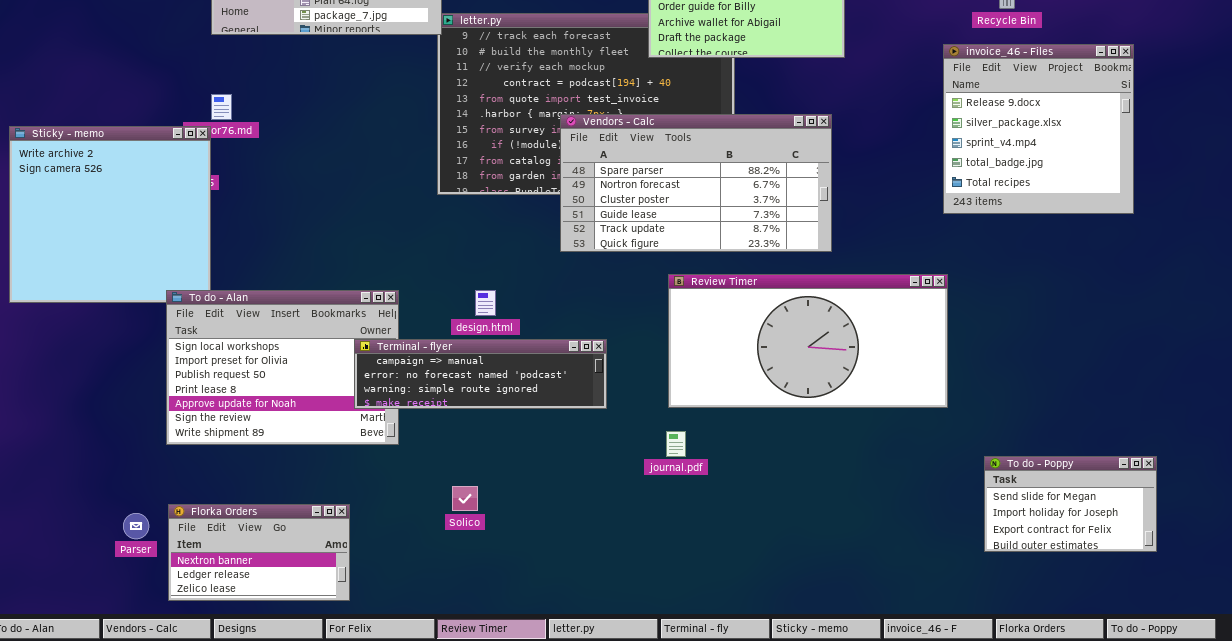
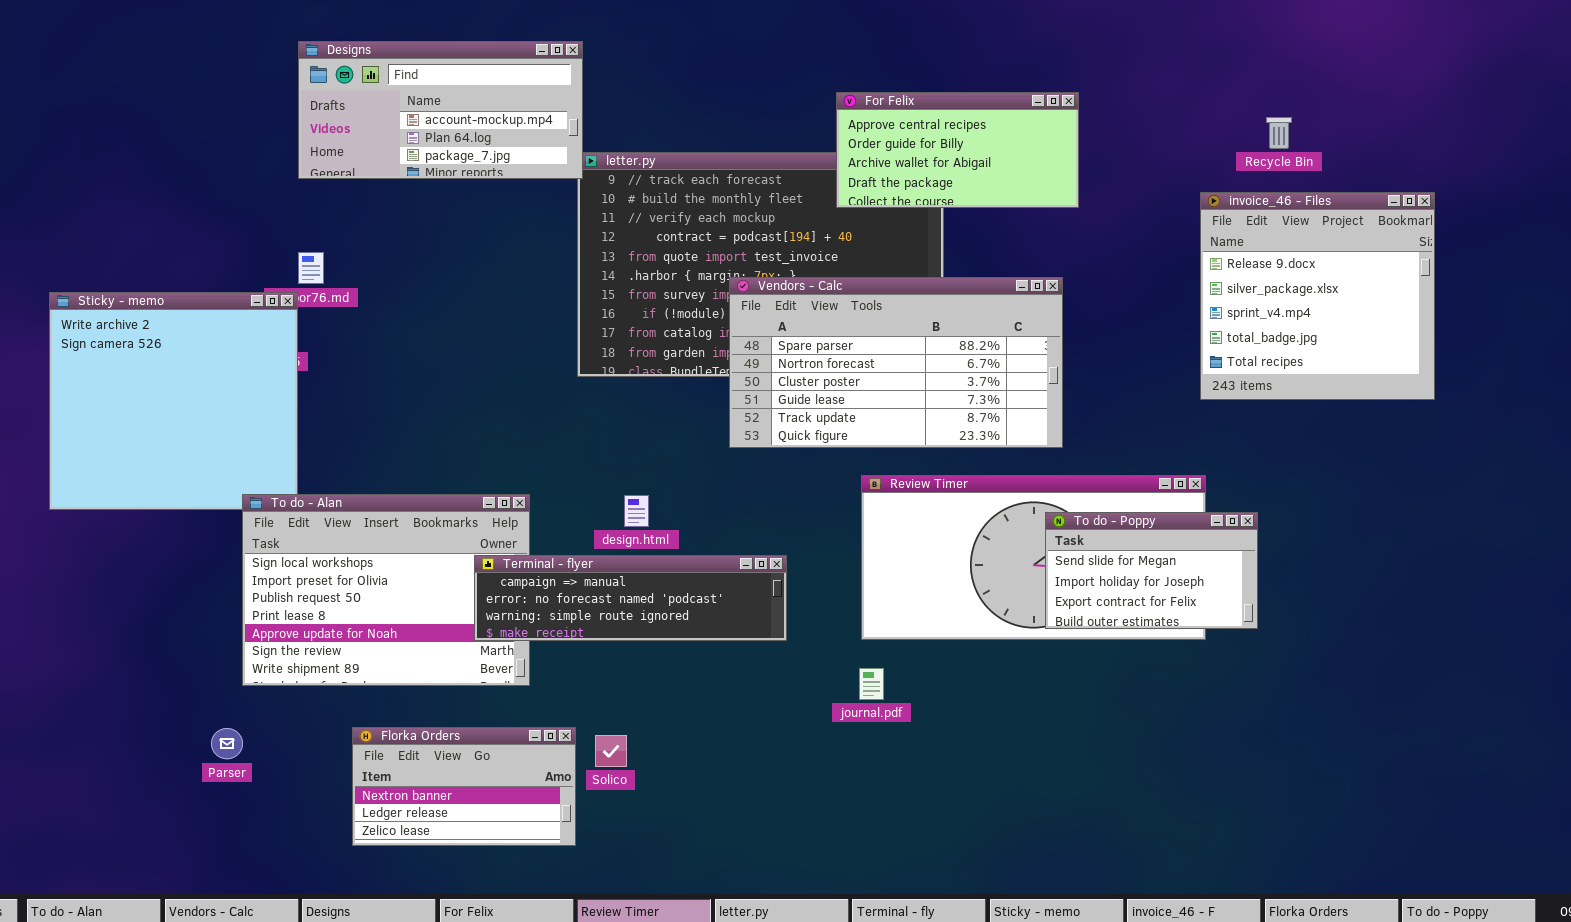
To do - Poppy: [984,456,1157,552] -> [1045,512,1258,629], moved
Florka Orders: [168,504,350,601] -> [352,727,576,846], moved
Parser: [123,513,149,539] -> [211,728,243,759], moved

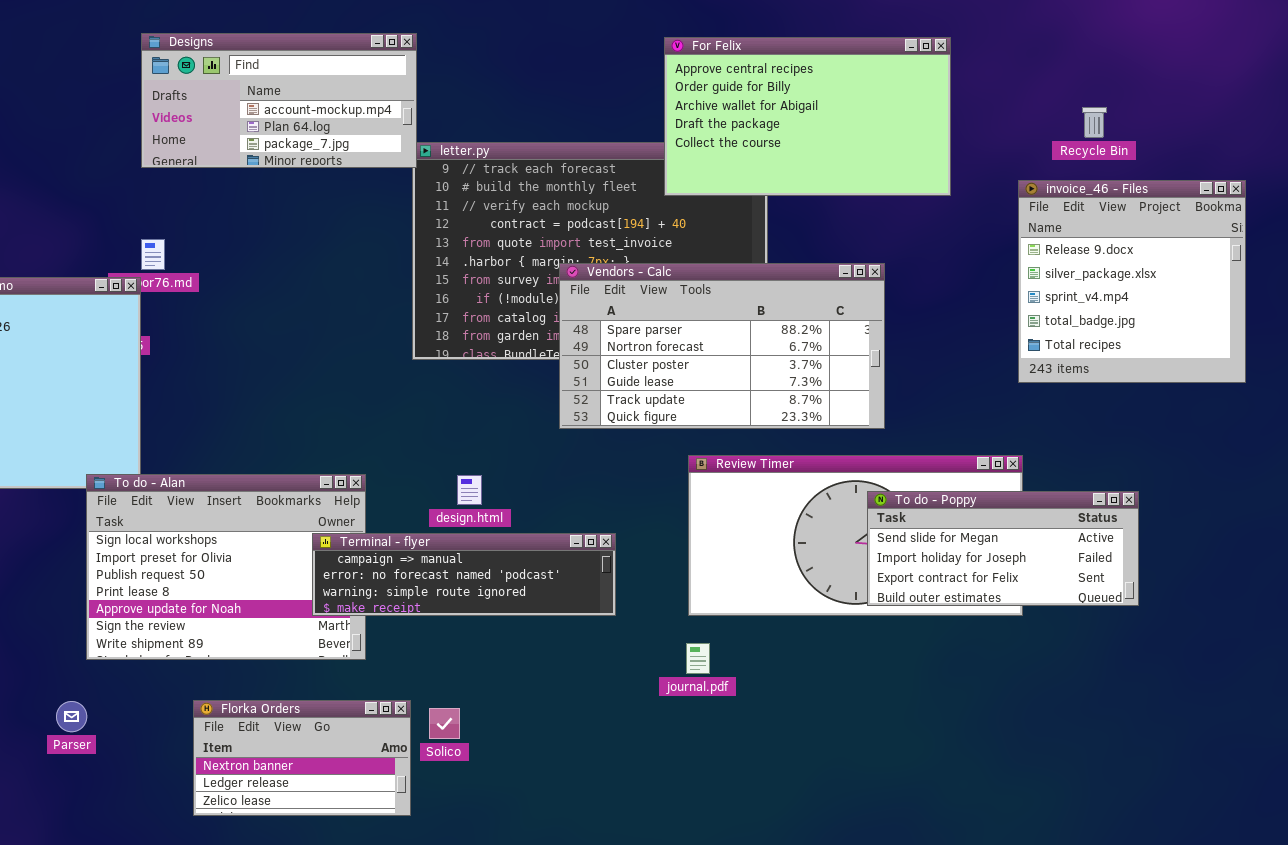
For Felix: [836,92,1079,208] -> [664,37,951,196], resized
To do - Poppy: [1045,512,1258,629] -> [867,491,1139,606], resized

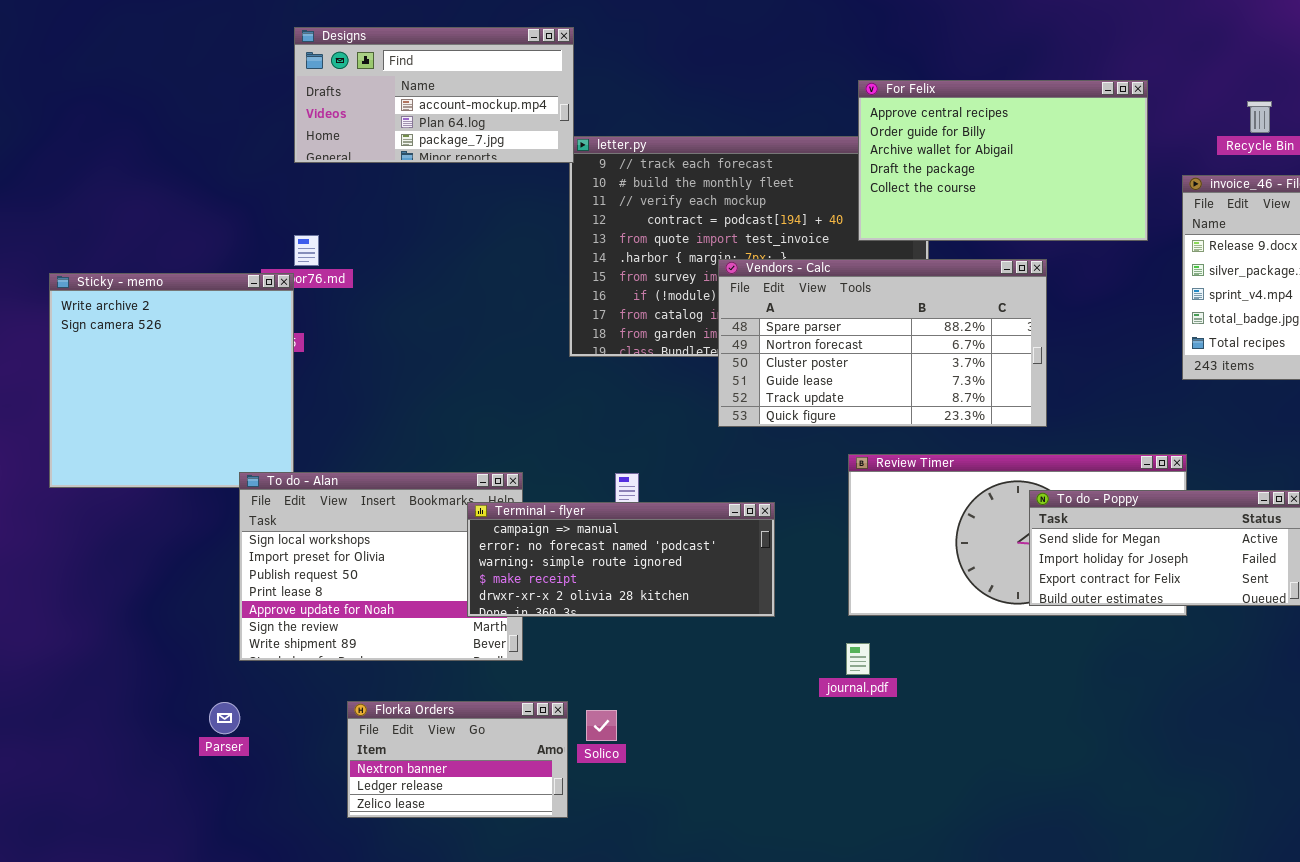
For Felix: [664,37,951,196] -> [858,80,1148,241], moved
Terminal - flyer: [312,533,616,616] -> [467,502,775,617], resized

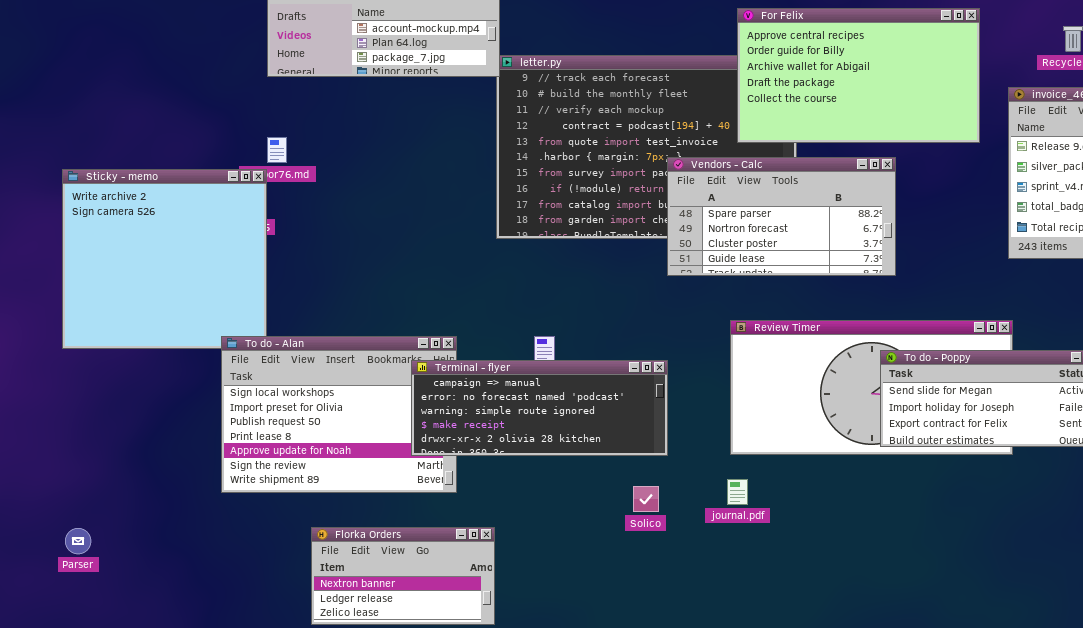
Vendors - Calc: [718,259,1047,427] -> [667,157,896,276], resized
Parser: [209,702,240,734] -> [65,528,91,554], moved
Solico: [586,710,617,741] -> [633,486,659,512], moved

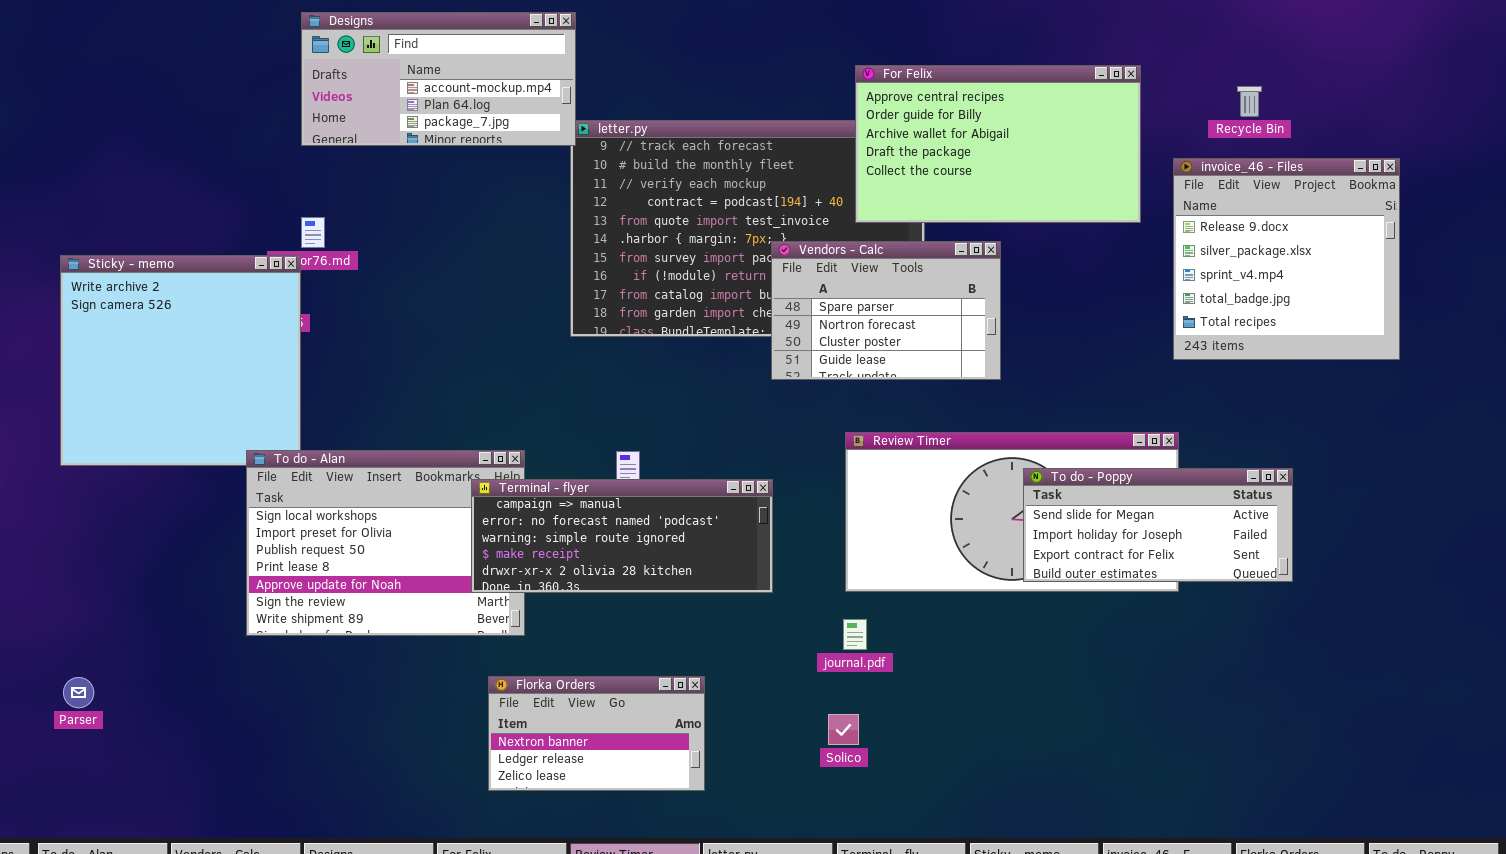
Vendors - Calc: [667,157,896,276] -> [771,241,1001,380], resized
Solico: [633,486,659,512] -> [828,714,859,745], moved
Florka Orders: [311,527,495,625] -> [488,676,705,791], moved

